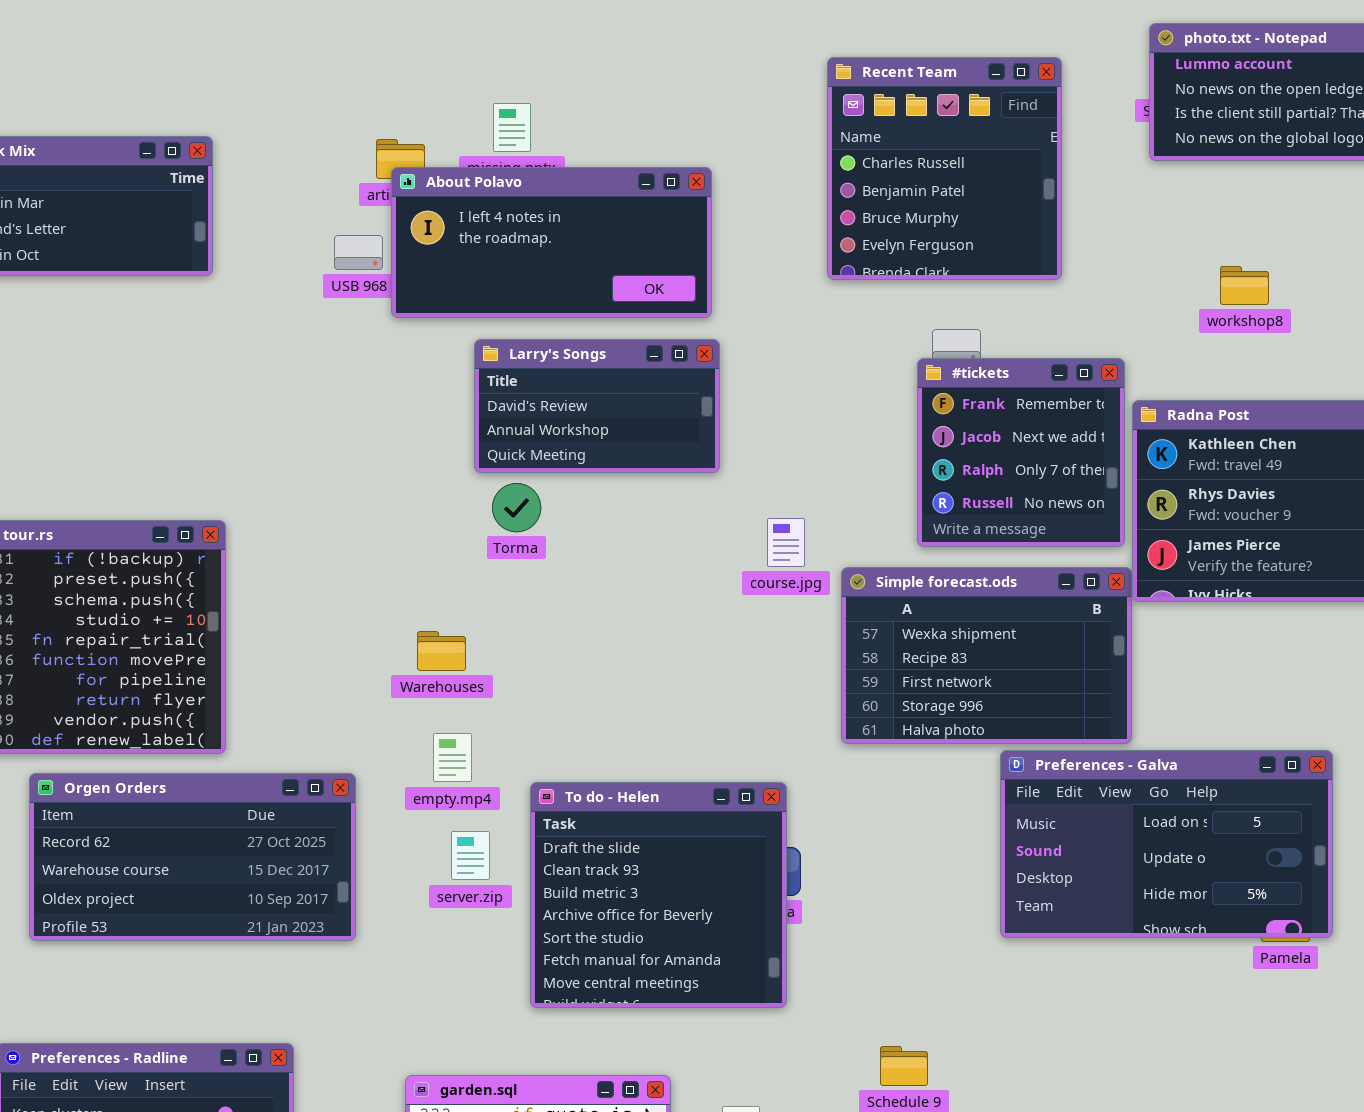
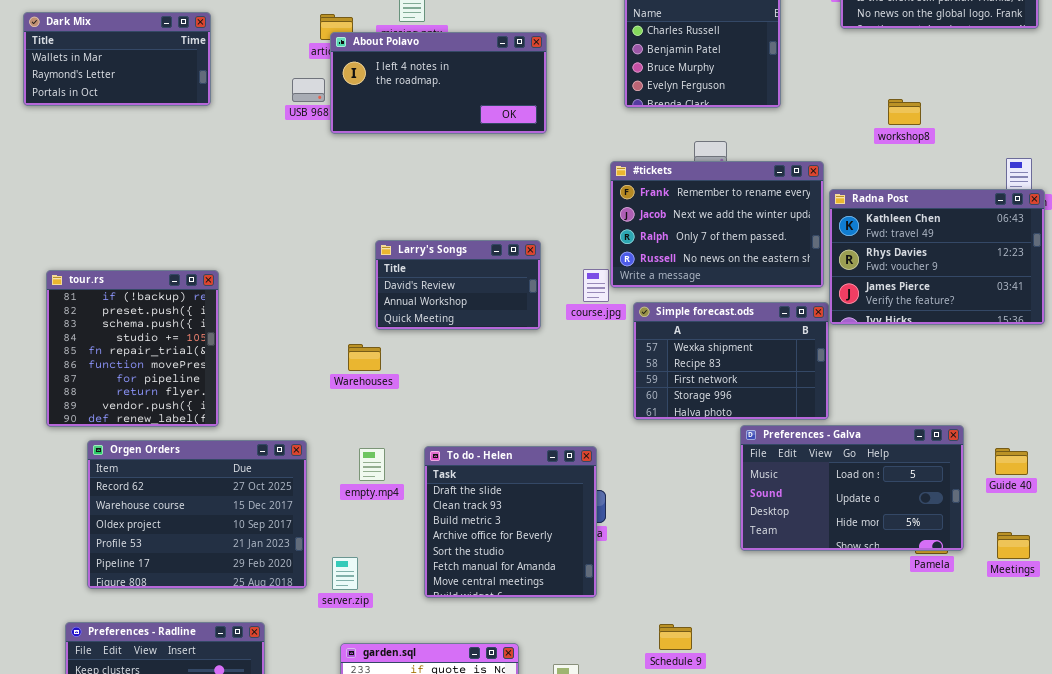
Larry's Songs: [474,339,720,473] -> [375,240,541,330], moved
#tickets: [917,358,1125,547] -> [610,161,824,288], resized
empty.mp4: [433,733,472,782] -> [359,448,385,481], moved
Orgen Orders: [29,773,356,941] -> [87,440,307,589], resized
server.zip: [451,831,490,880] -> [332,557,358,590], moved

